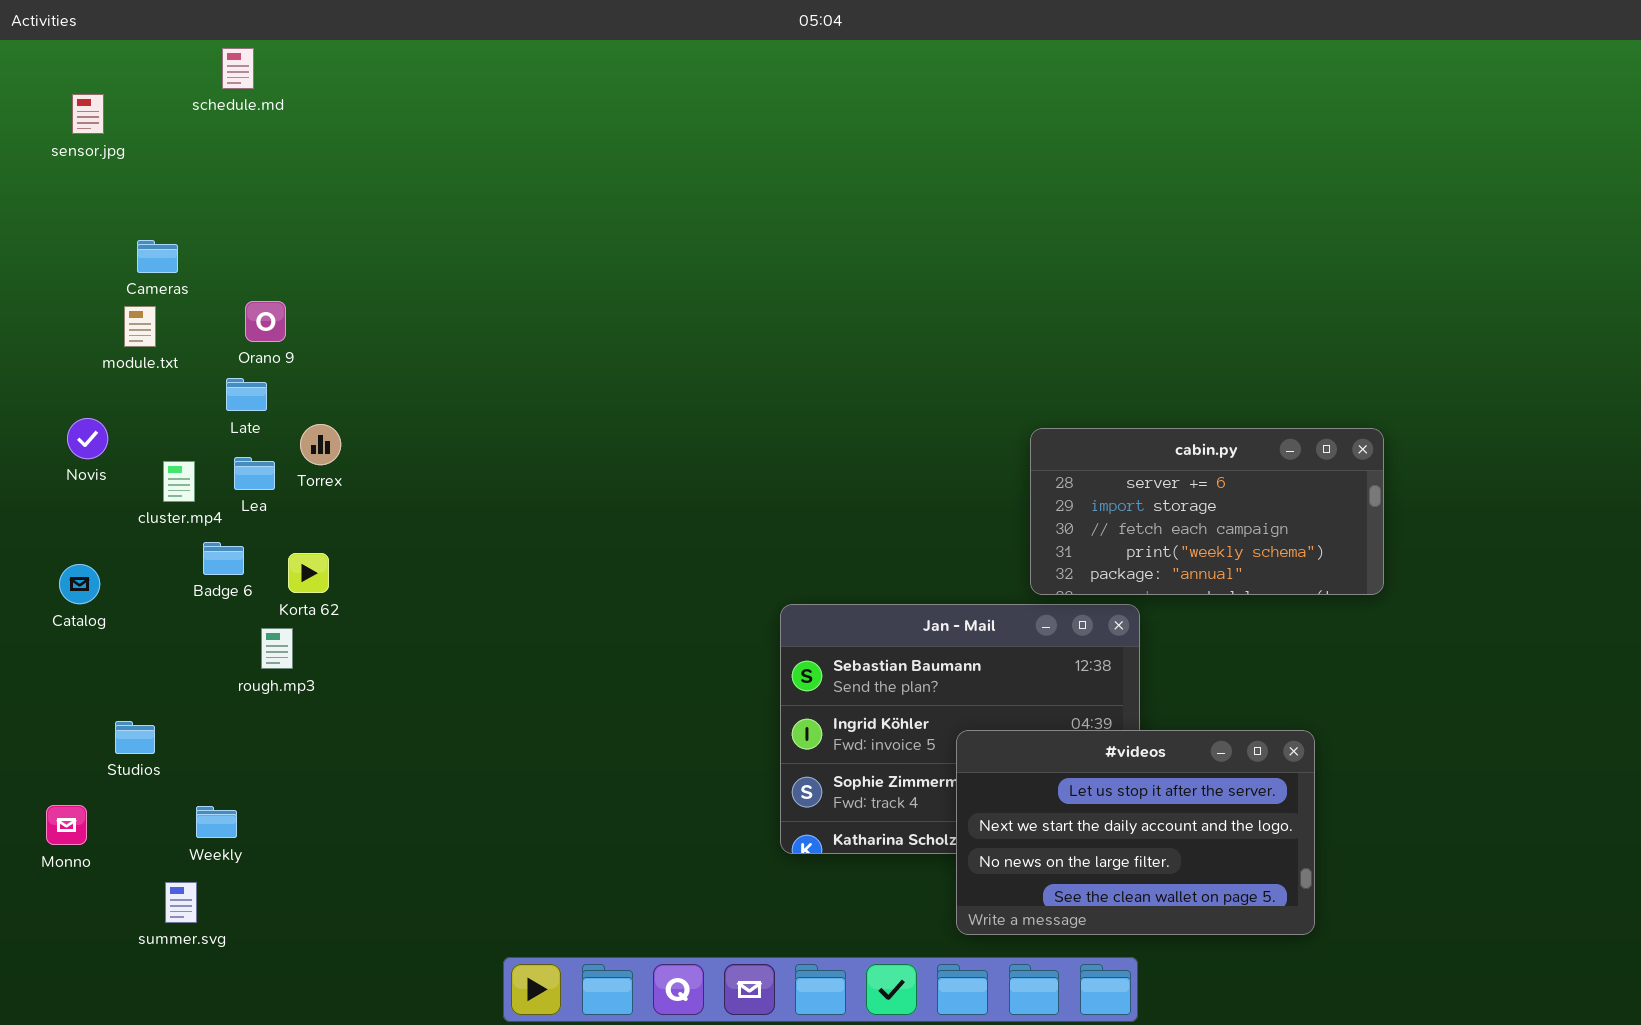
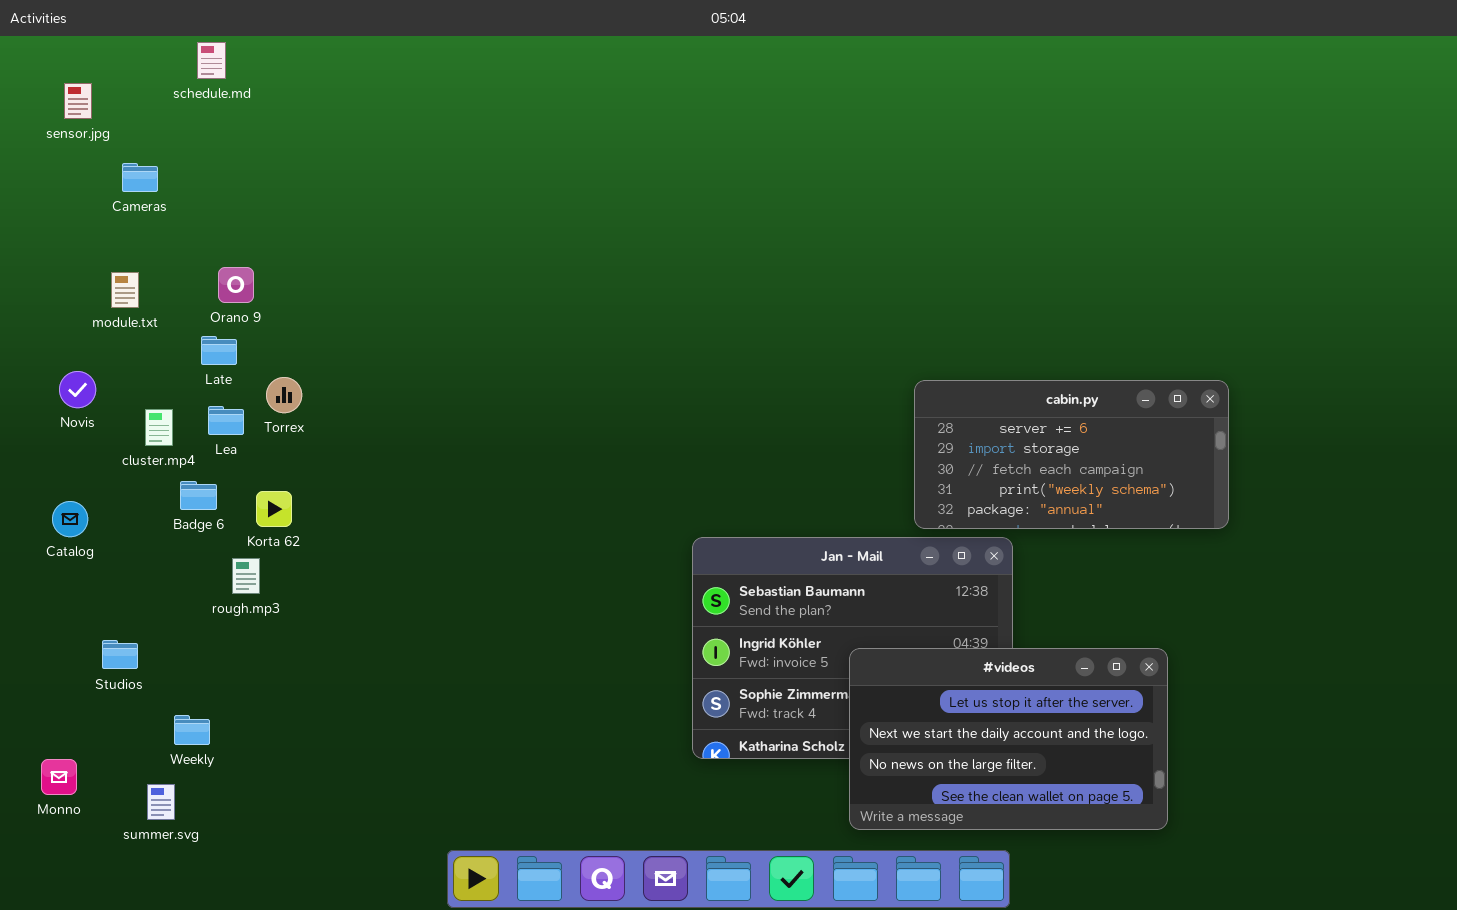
Cameras: [137,240,178,273] -> [122,163,158,192], moved
Monno: [46,805,87,845] -> [41,759,77,795], moved

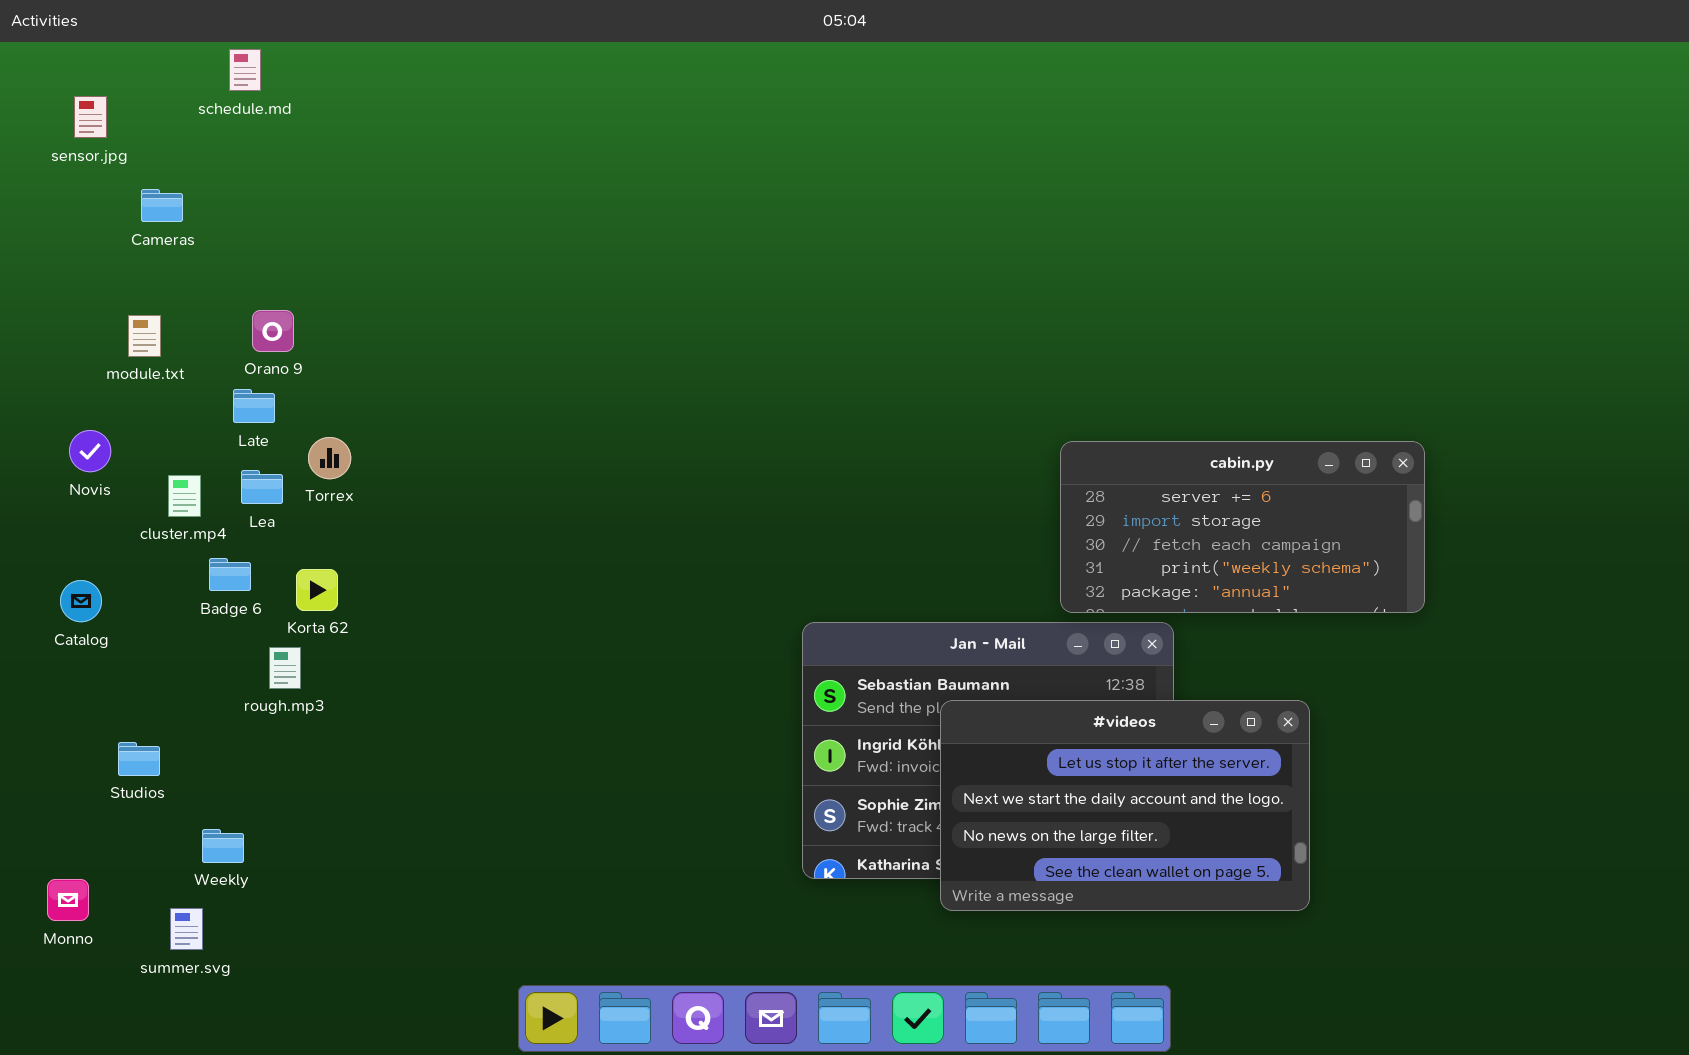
#videos: [849,648,1168,830] -> [940,700,1310,911], moved

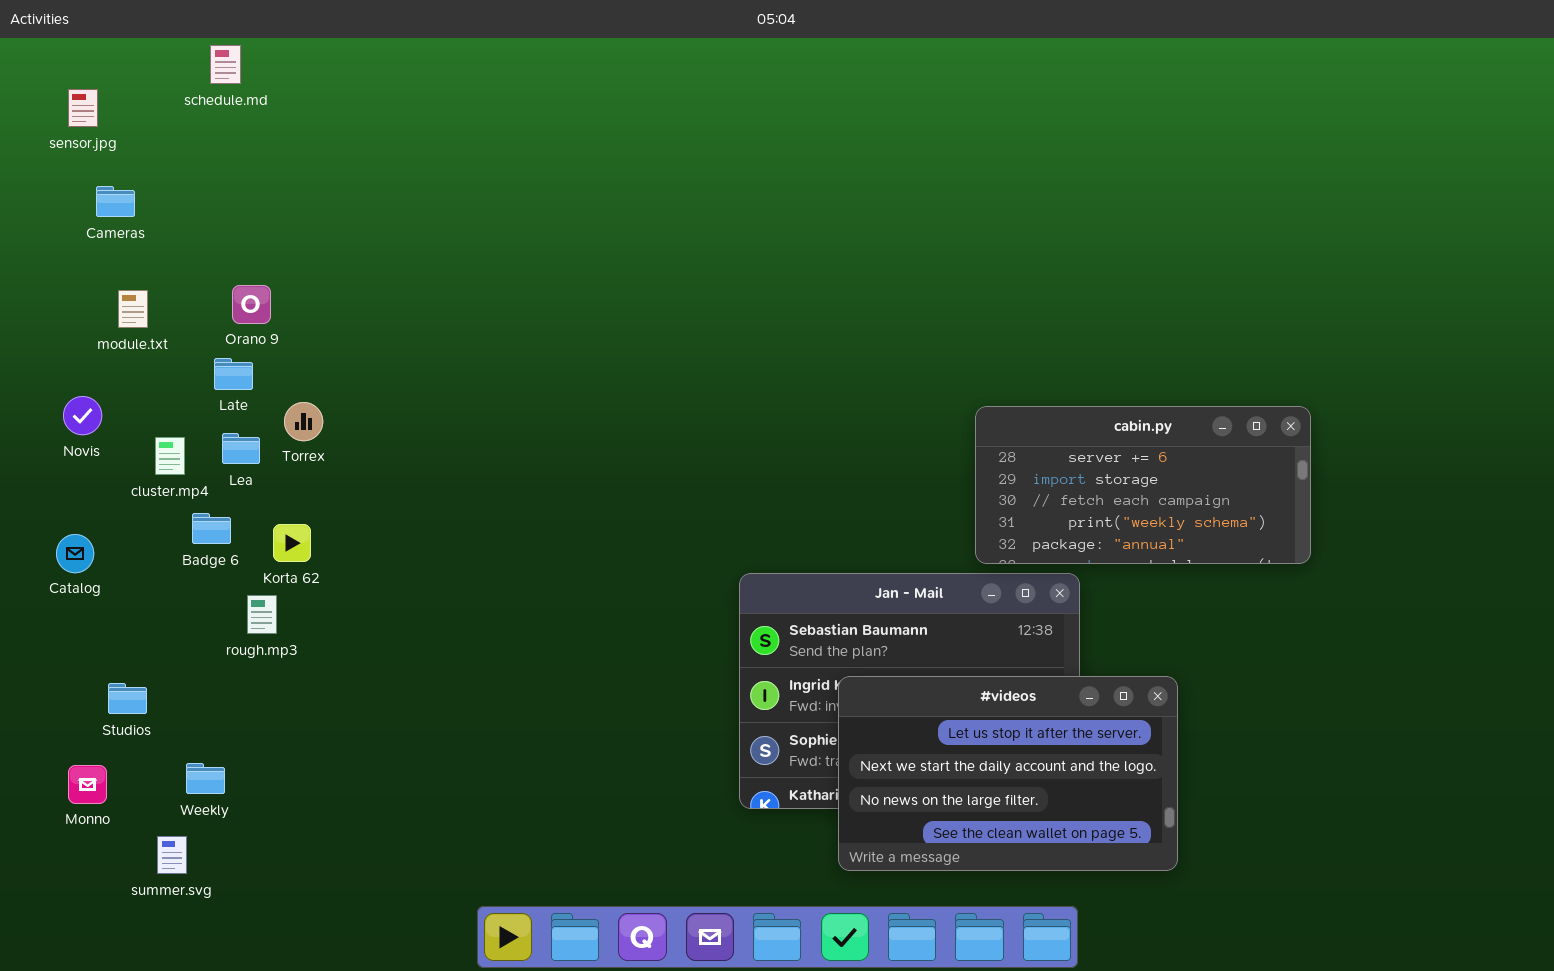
Cameras: [141,189,183,222] -> [96,186,135,217], moved
#videos: [940,700,1310,911] -> [838,676,1178,871], moved
Monno: [47,879,89,921] -> [68,765,107,804], moved

